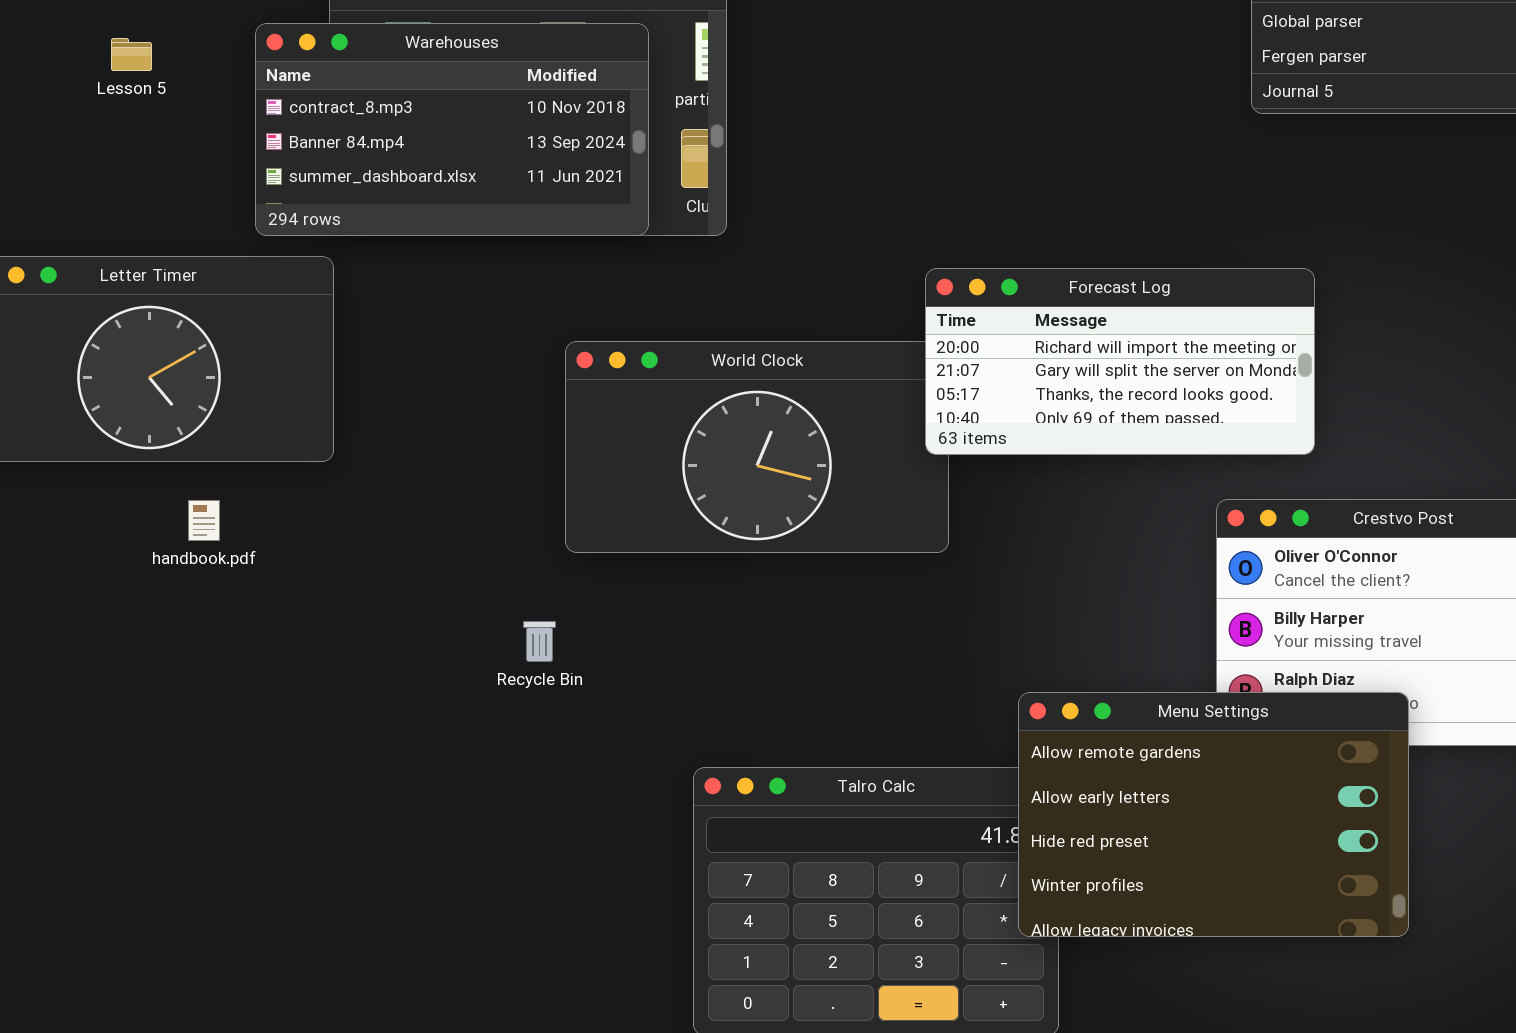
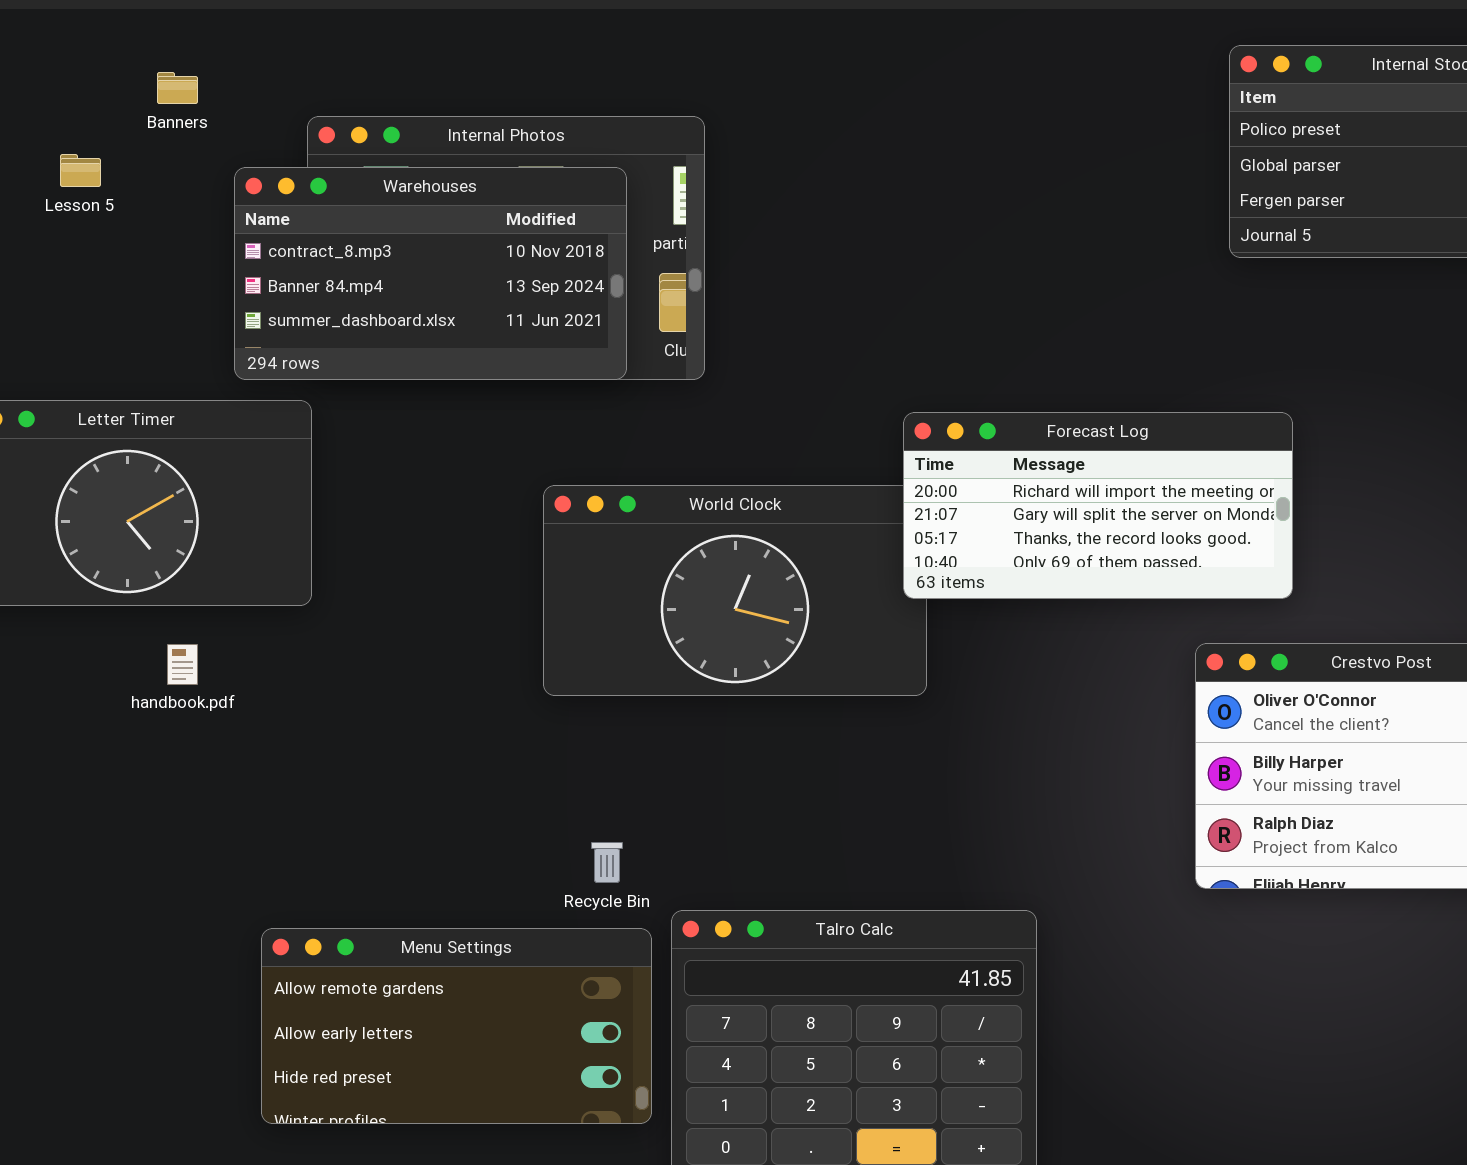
Lesson 5: [111,38,152,71] -> [60,154,101,187], moved
Recycle Bin: [523,621,556,662] -> [591,842,623,883], moved
Menu Settings: [1018,692,1409,937] -> [261,928,652,1124], moved, resized

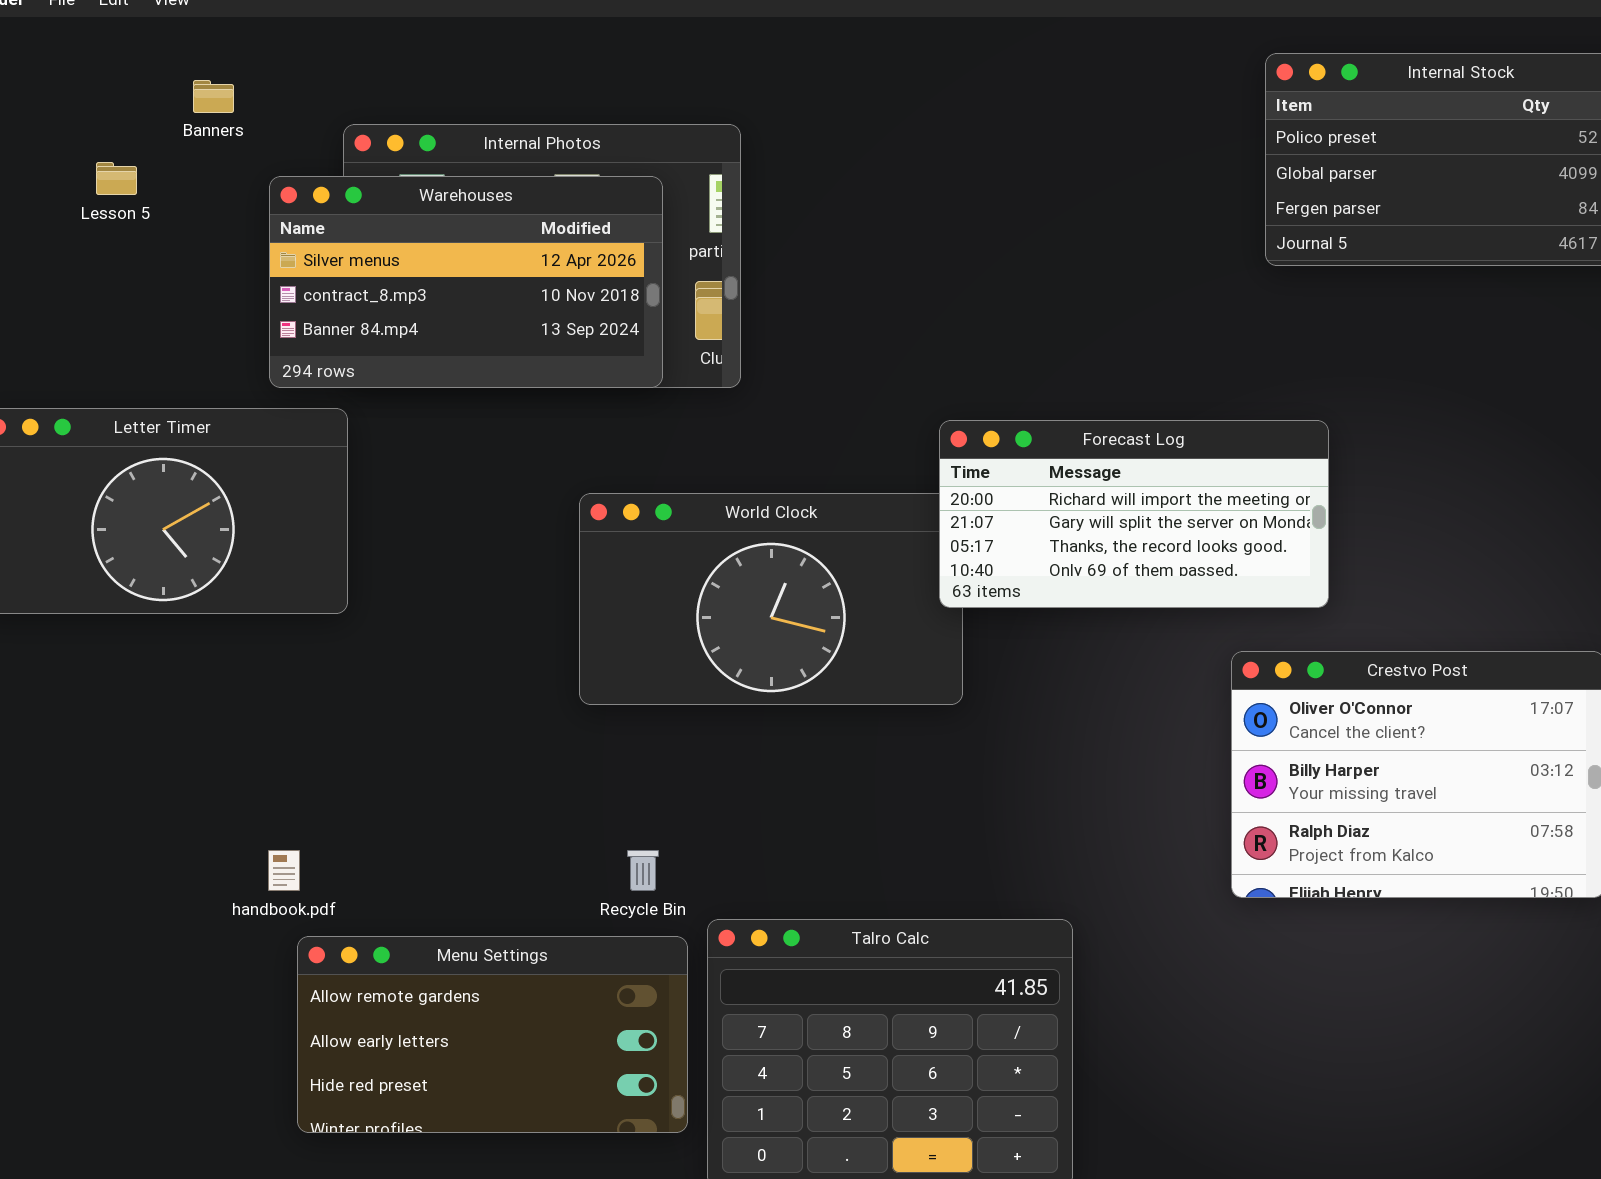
Warehouses: [234,167,627,380] -> [269,176,663,388], scrolled up 1 row
handbook.pdf: [167,644,198,685] -> [268,850,300,891], moved

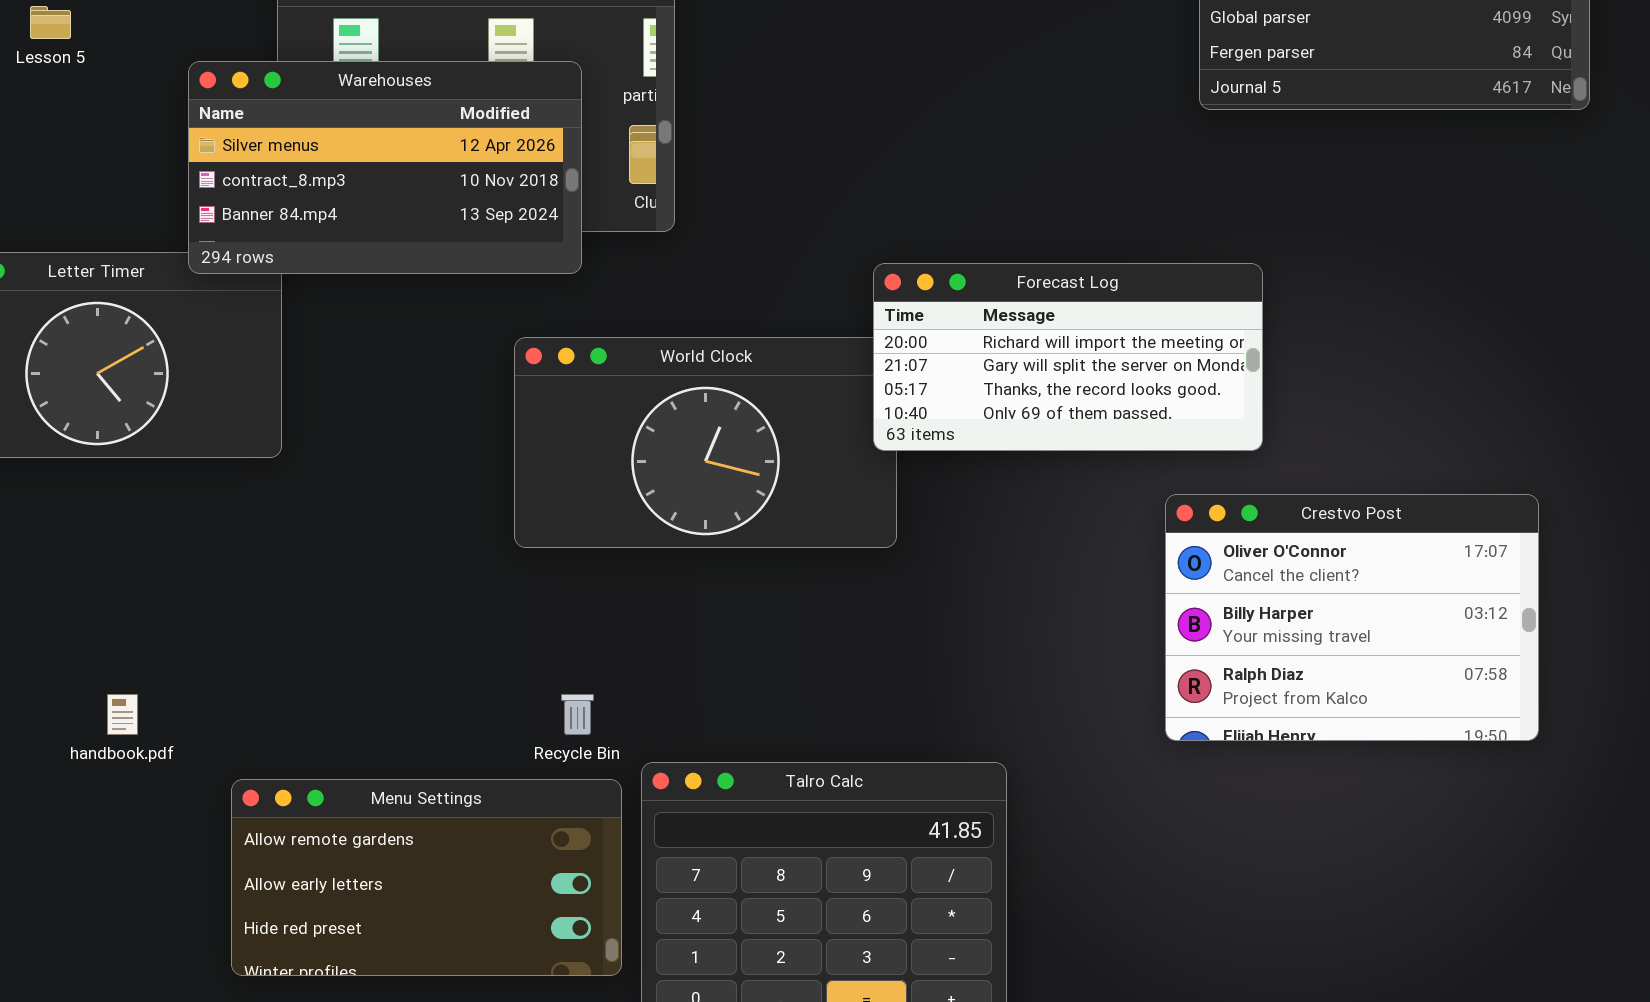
Warehouses: [269,176,663,388] -> [188,61,582,274], moved
handbook.pdf: [268,850,300,891] -> [107,694,138,735], moved

